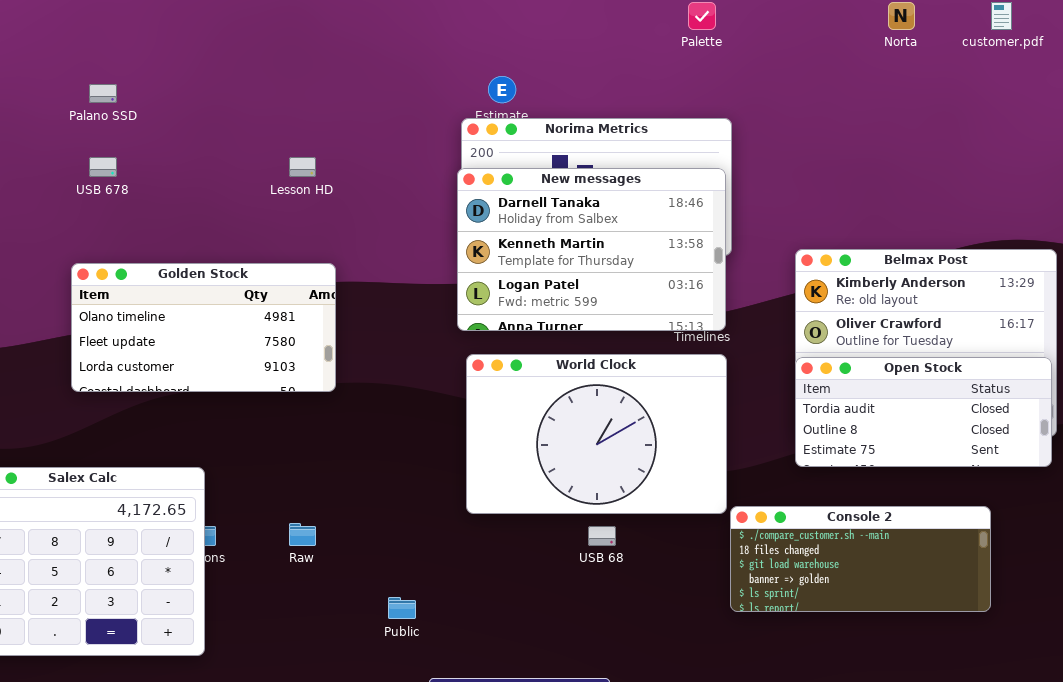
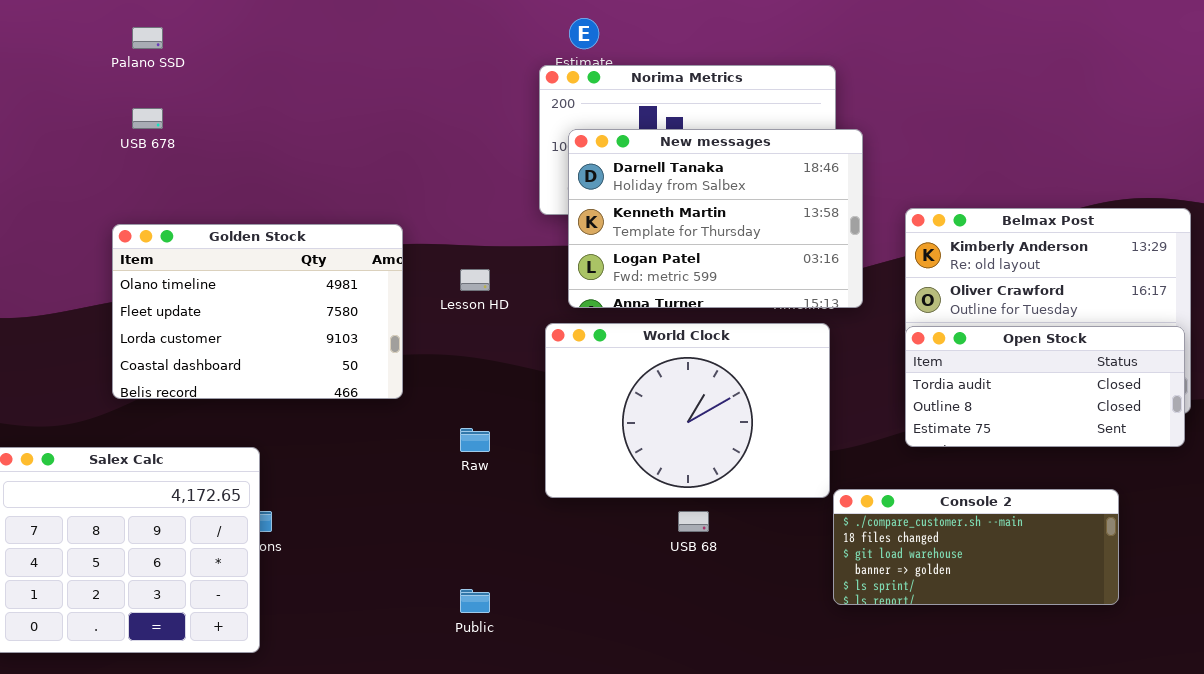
Lesson HD: [289,157,316,177] -> [460,269,490,291], moved
New messages: [457,168,726,331] -> [568,129,863,308], moved
Golden Stock: [71,263,336,392] -> [112,224,403,399], resized
Raw: [289,523,316,546] -> [460,428,490,452], moved

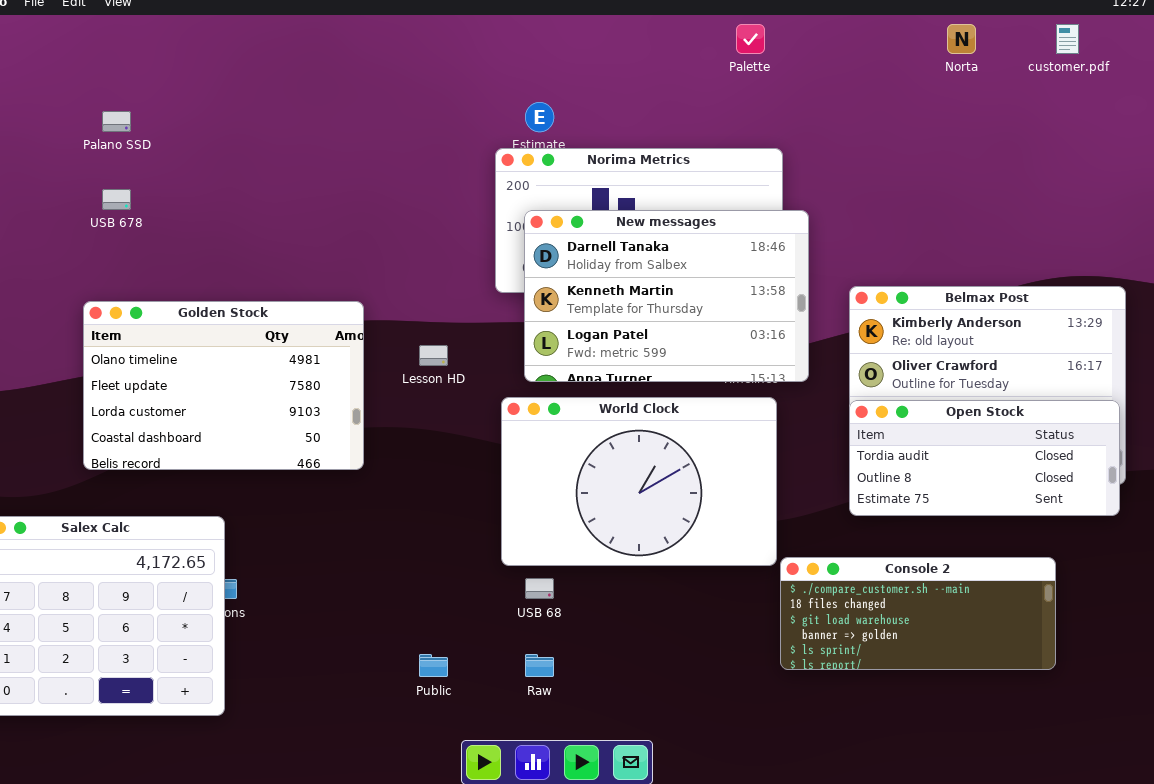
Raw: [460,428,490,452] -> [525,654,554,677], moved
USB 68: [678,511,709,532] -> [525,578,554,599], moved

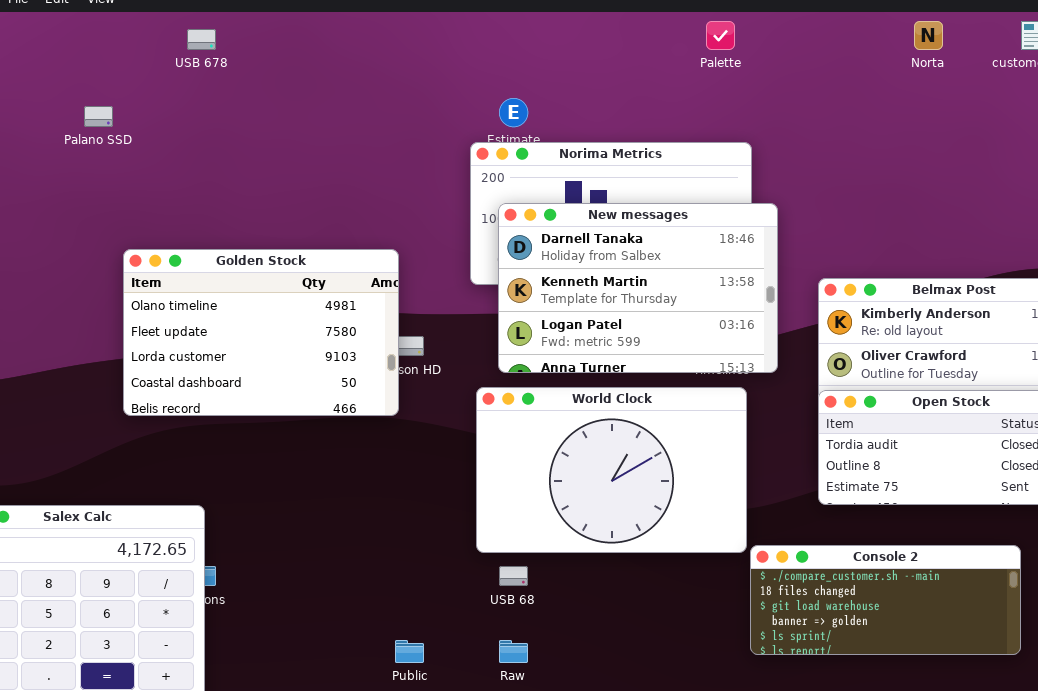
USB 678: [102,189,131,210] -> [187,29,216,50], moved
Golden Stock: [83,301,364,470] -> [123,249,399,416], moved

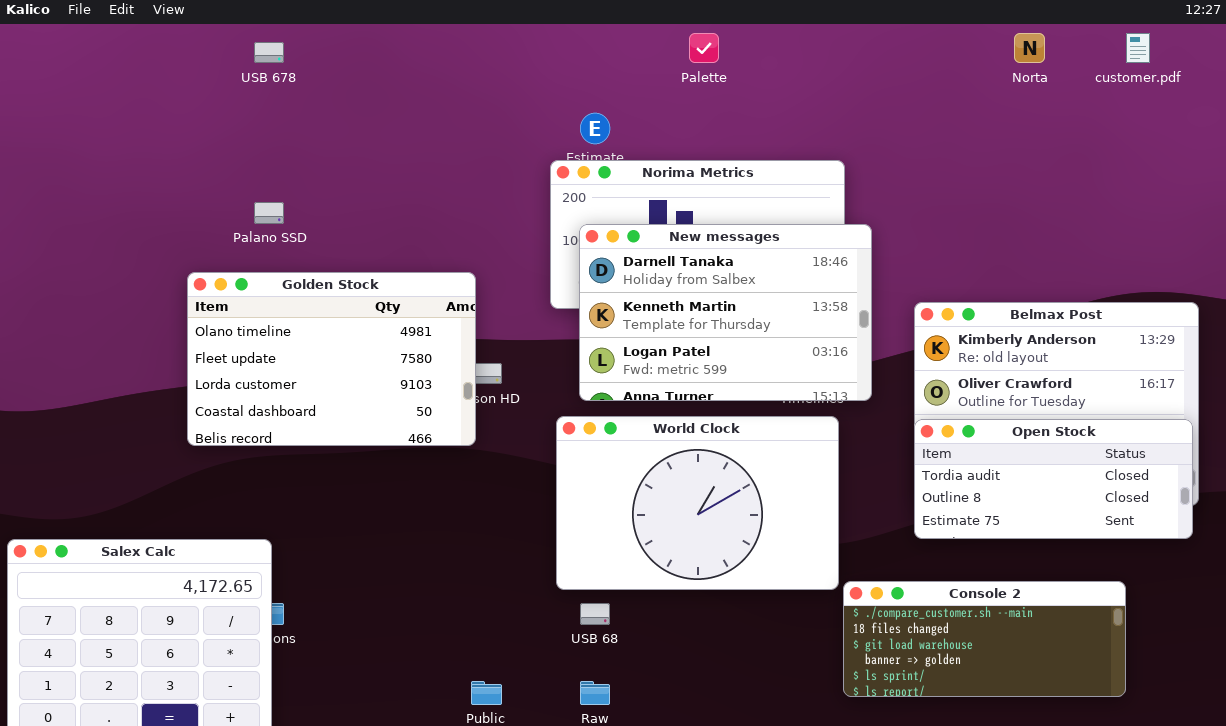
Palette: [706,21,735,50] -> [689,33,719,63], moved
Palano SSD: [84,106,113,127] -> [254,202,284,224], moved

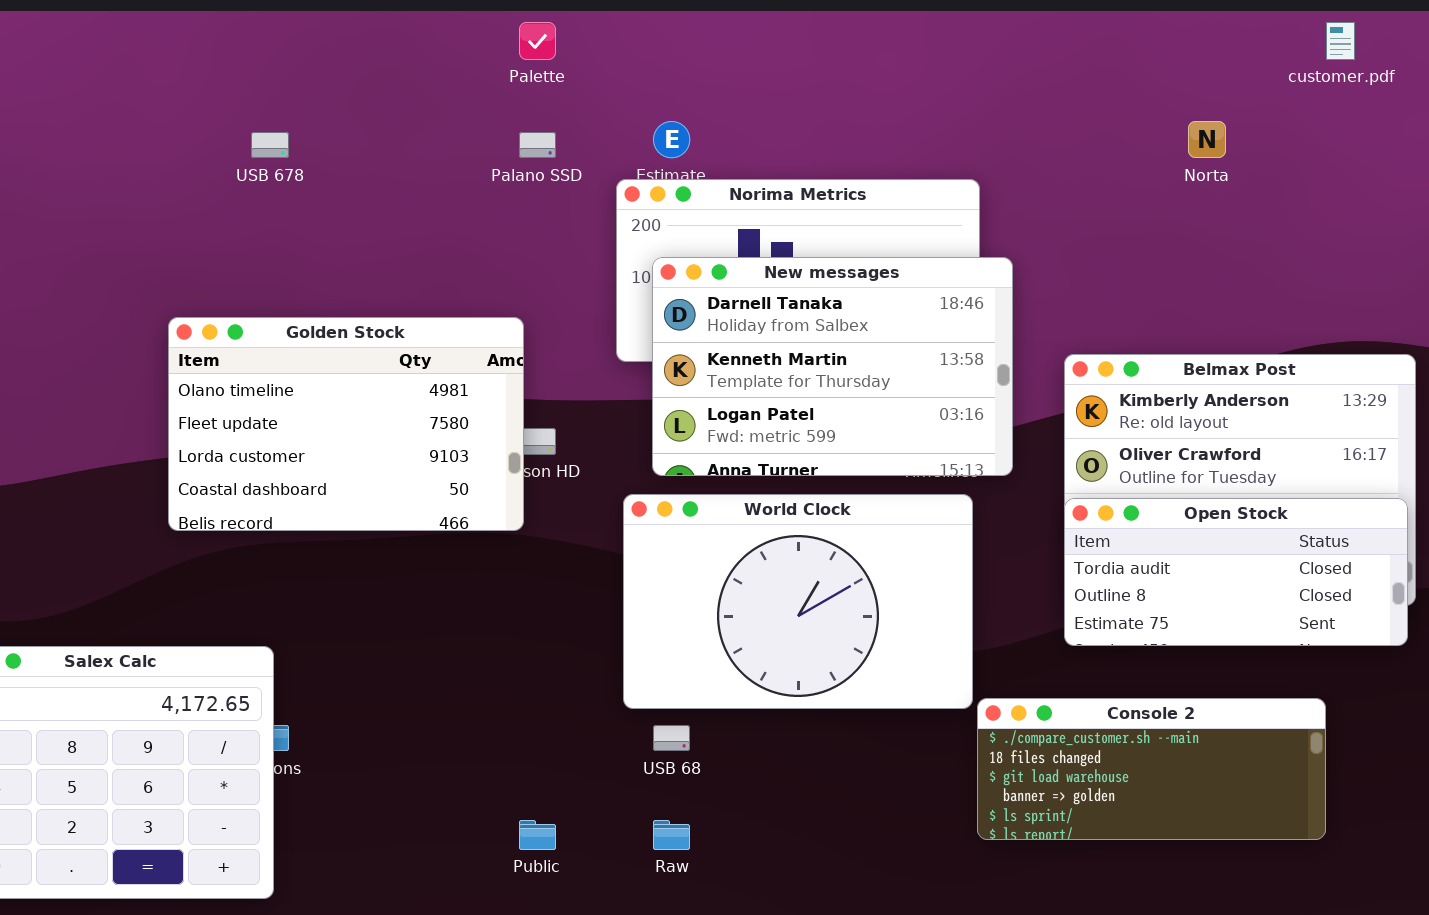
Palette: [689,33,719,63] -> [519,22,556,60], moved
Norta: [1014,33,1045,63] -> [1188,121,1226,158], moved
USB 678: [254,42,284,63] -> [251,132,289,158], moved
Palano SSD: [254,202,284,224] -> [519,132,556,158], moved

